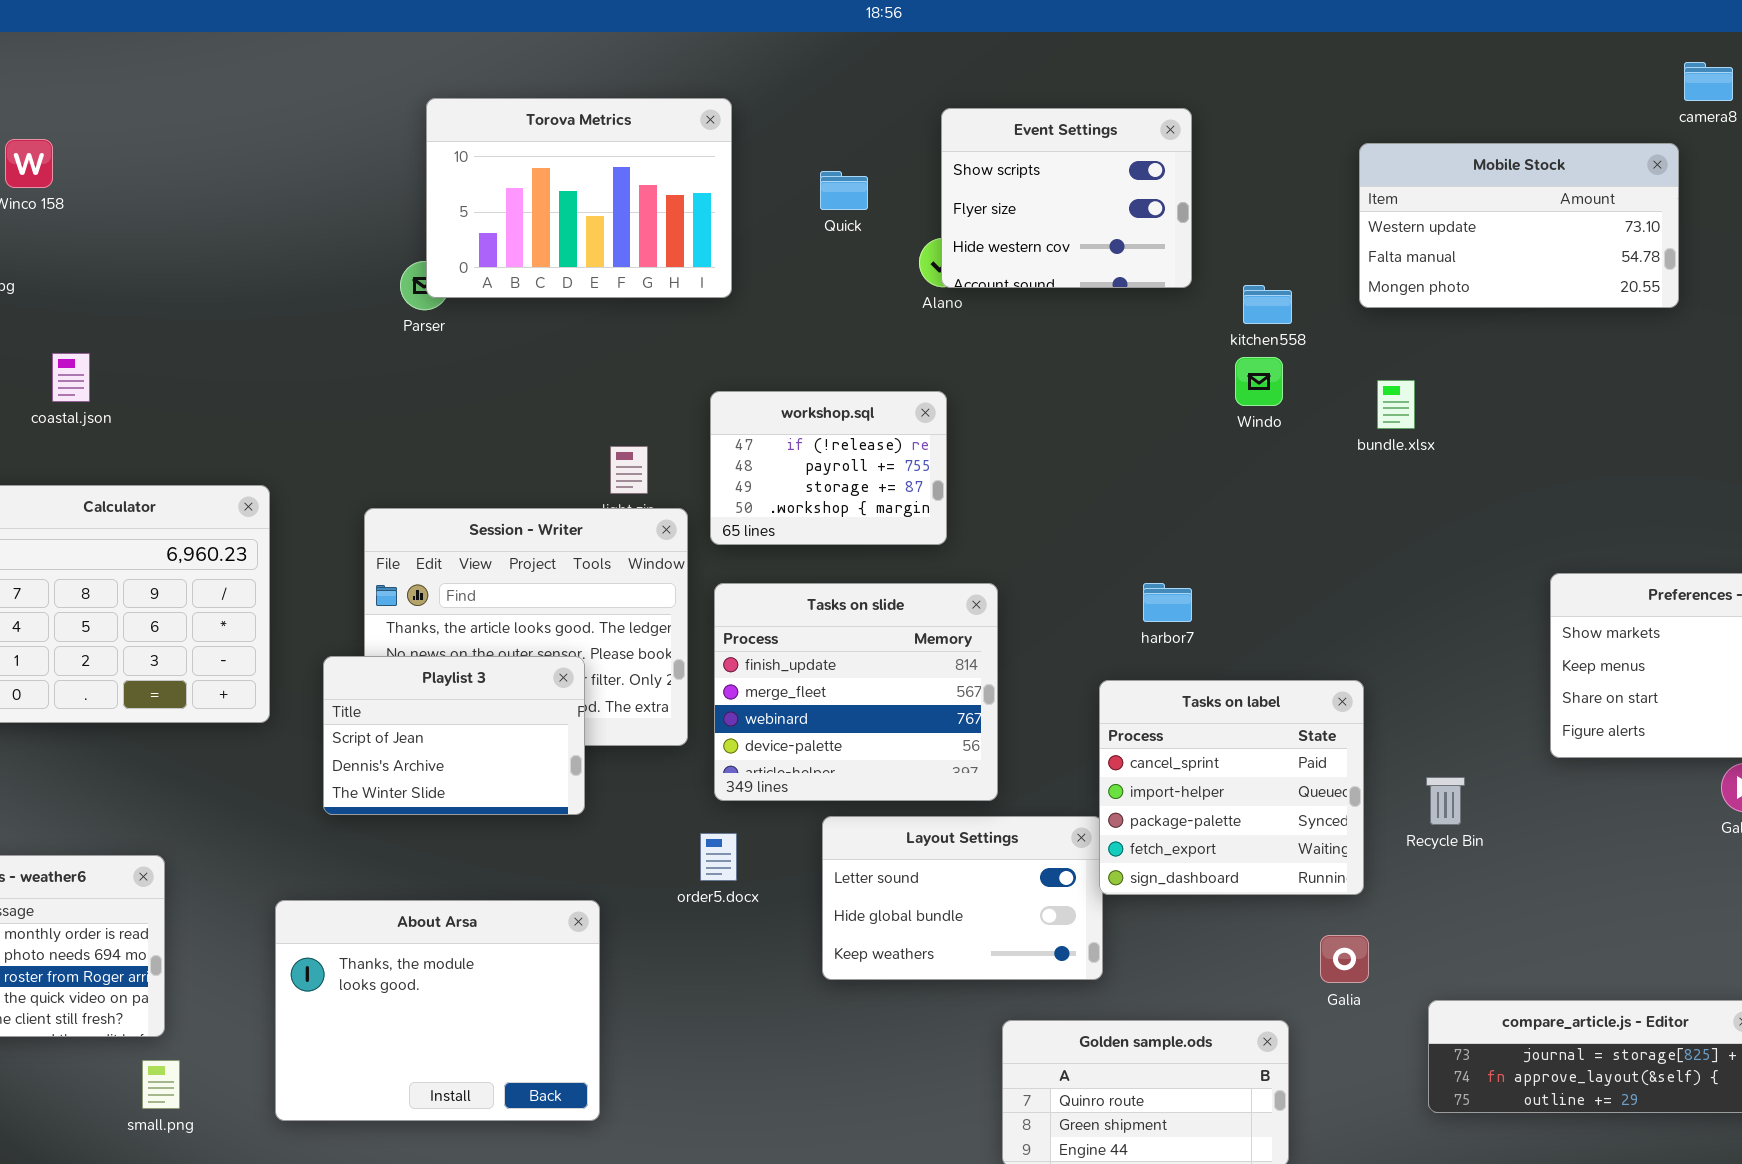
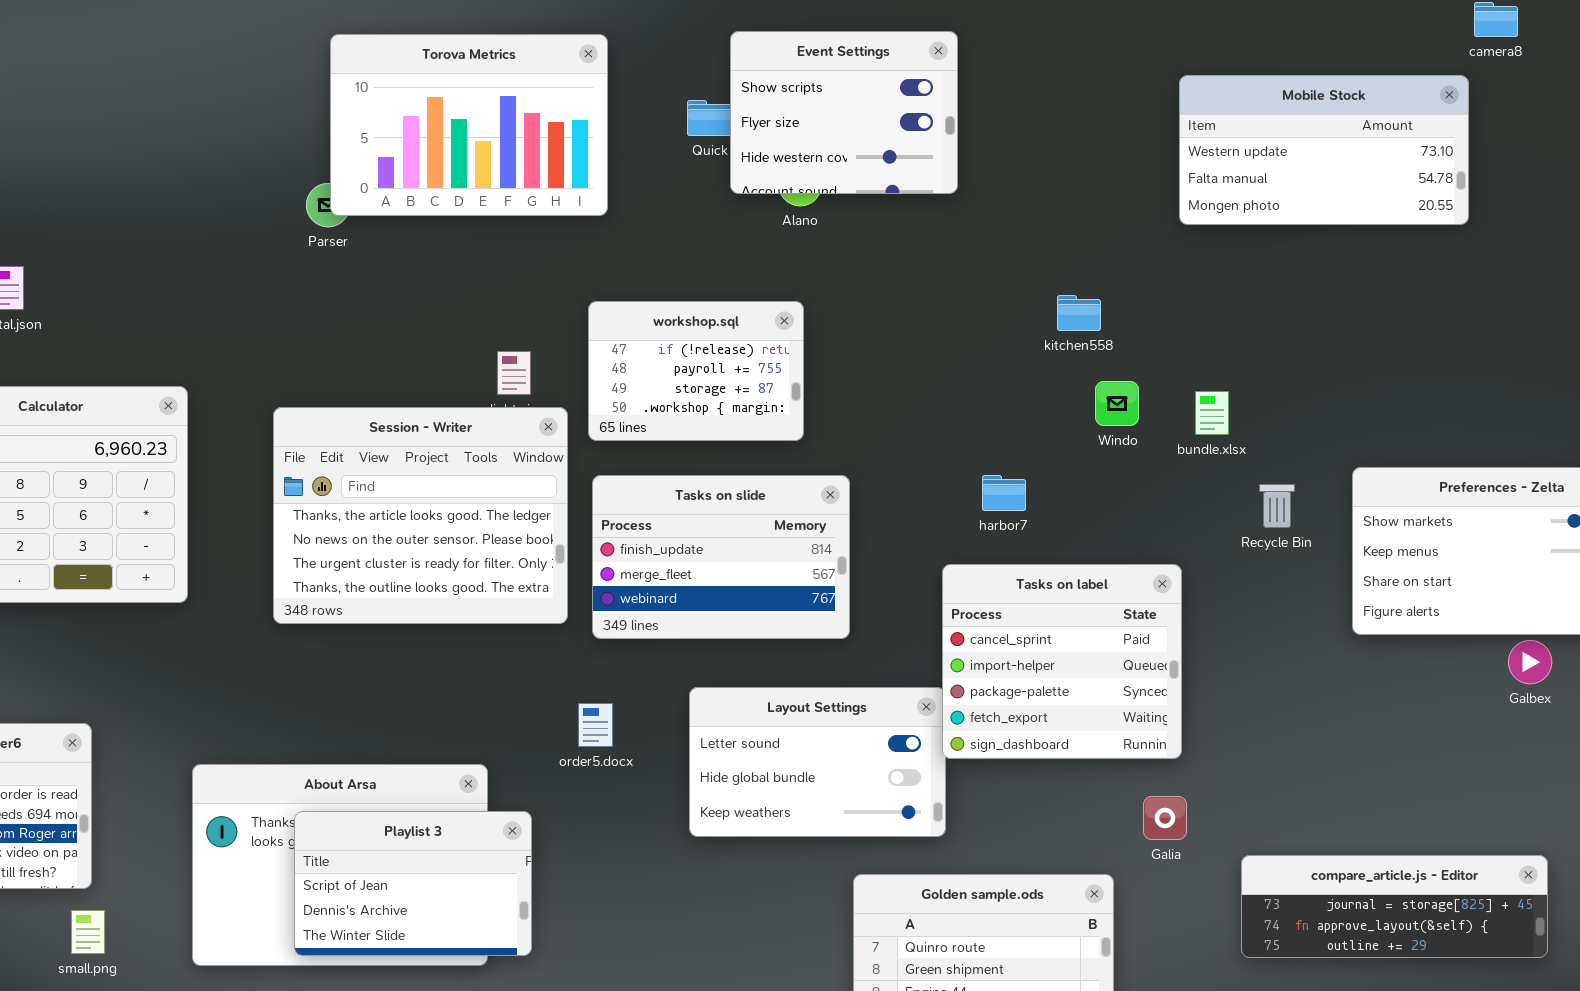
Event Settings: [941,108,1192,288] -> [730,31,958,194], moved
kitchen558: [1243,285,1292,324] -> [1057,295,1101,331], moved
Windo: [1235,357,1283,406] -> [1095,381,1139,426], moved
bundle.xlsx: [1377,380,1415,429] -> [1195,391,1229,435], moved
Tasks on slide: [714,583,998,801] -> [592,475,850,639], resized
Playlist 3: [323,656,585,815] -> [294,811,532,956], moved
Recycle Bin: [1426,777,1465,825] -> [1259,484,1295,528], moved

